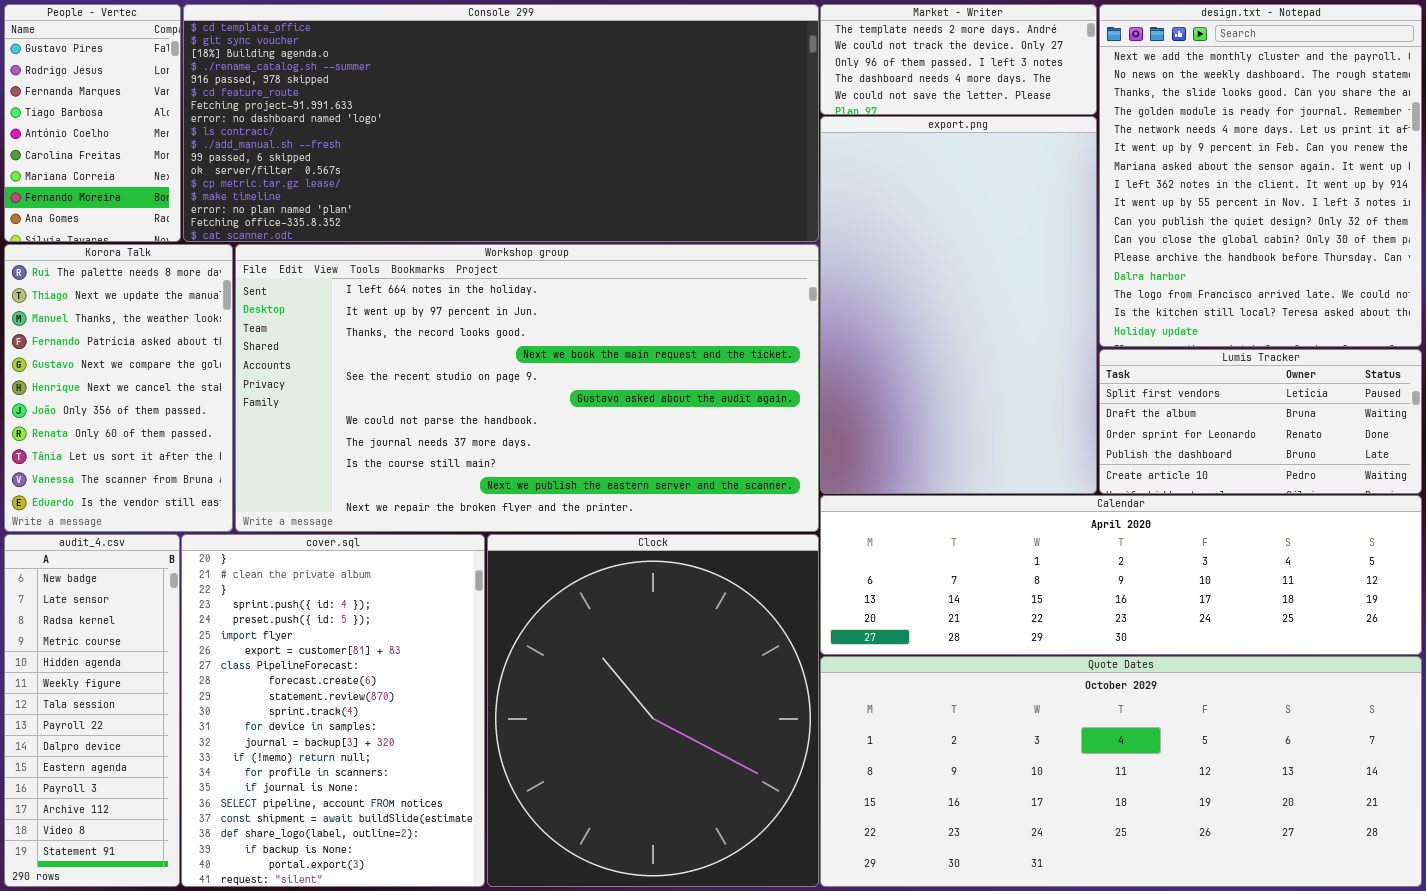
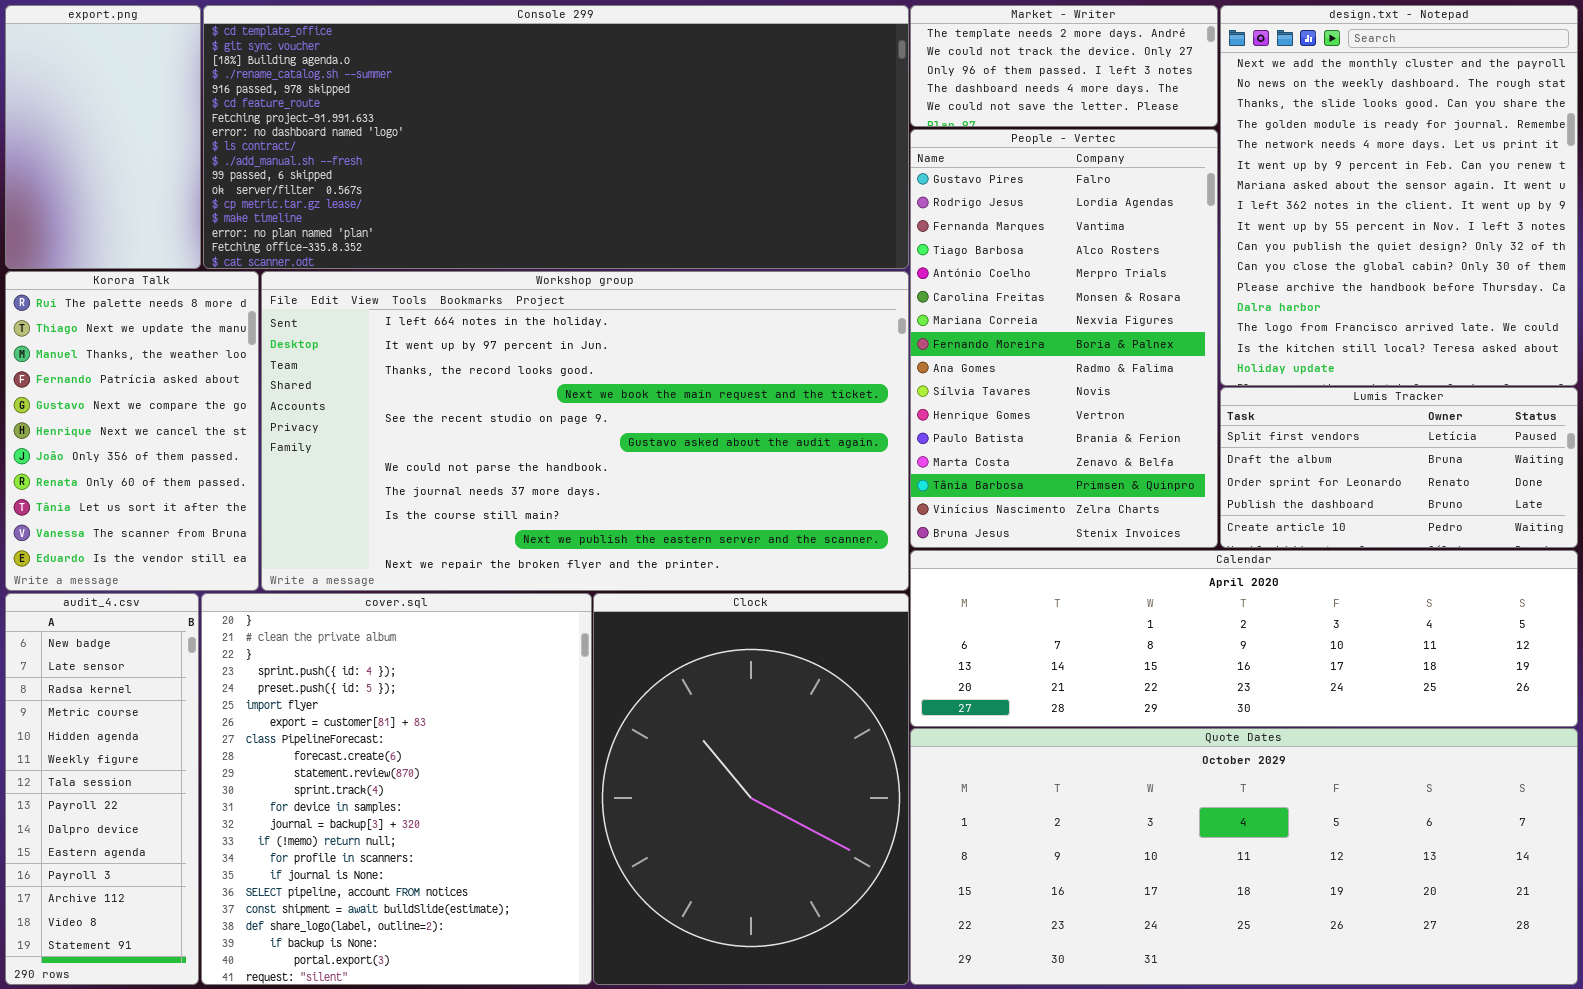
People - Vertec: [4,4,181,242] -> [910,129,1218,548], moved, resized
export.png: [820,116,1097,494] -> [5,5,201,269], moved, resized
cover.sql: [181,534,485,887] -> [201,593,592,985], resized
Clock: [487,534,819,887] -> [593,593,909,985], resized

